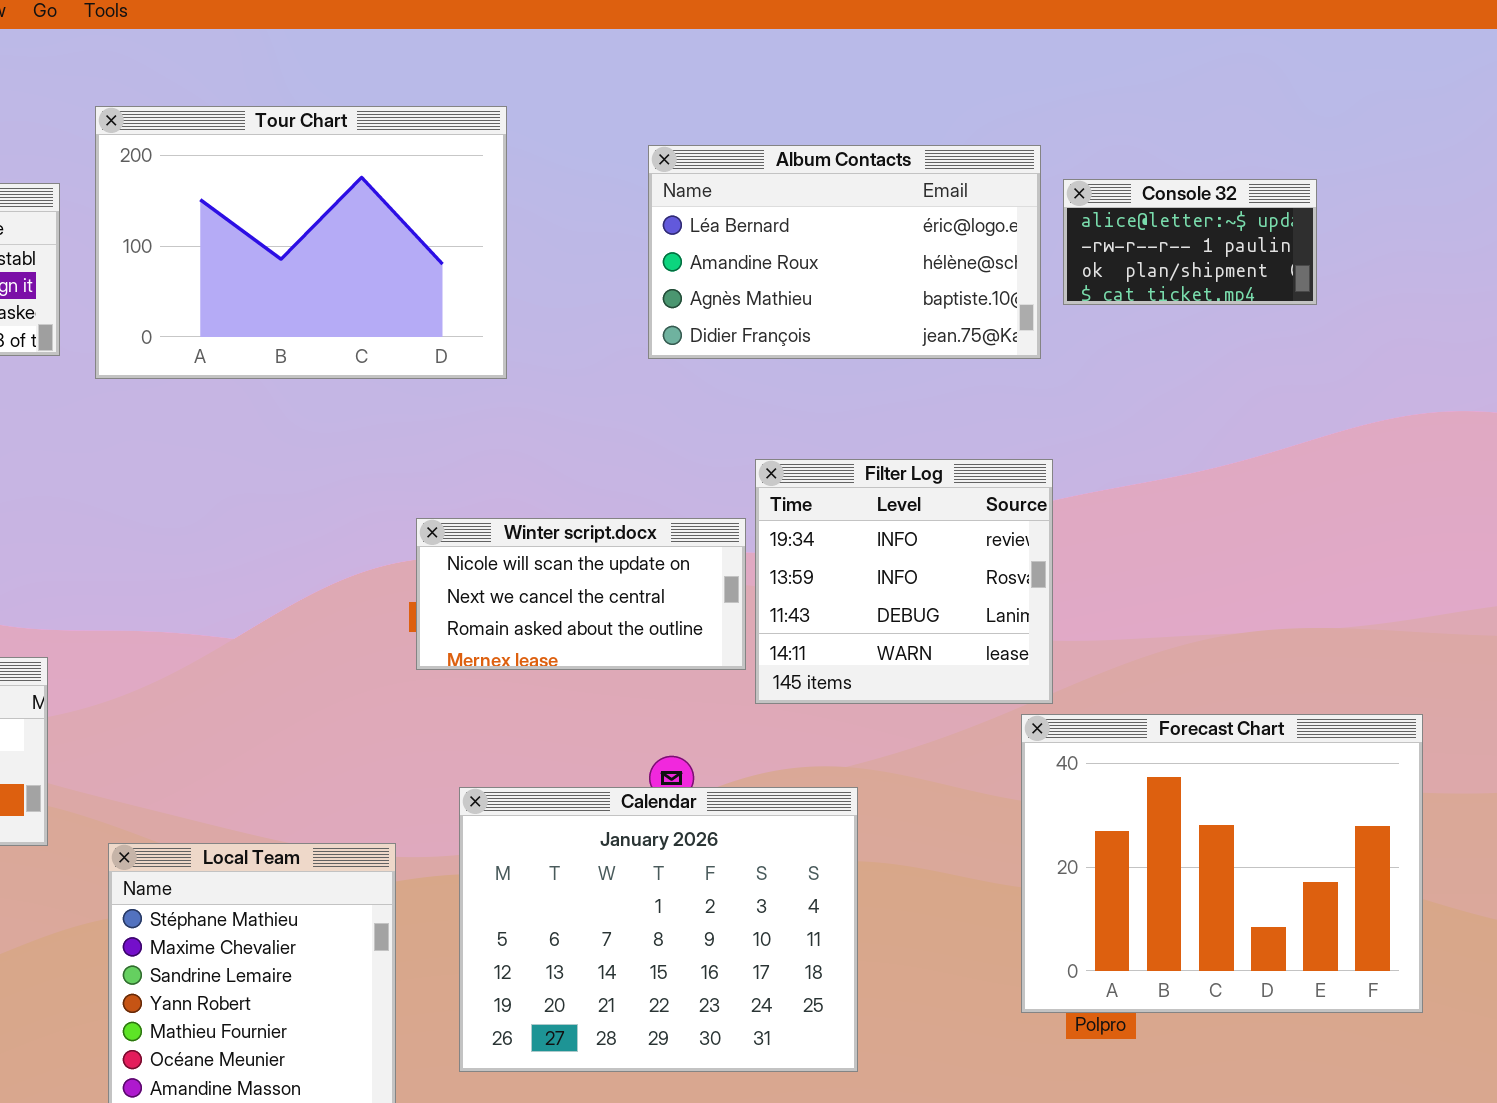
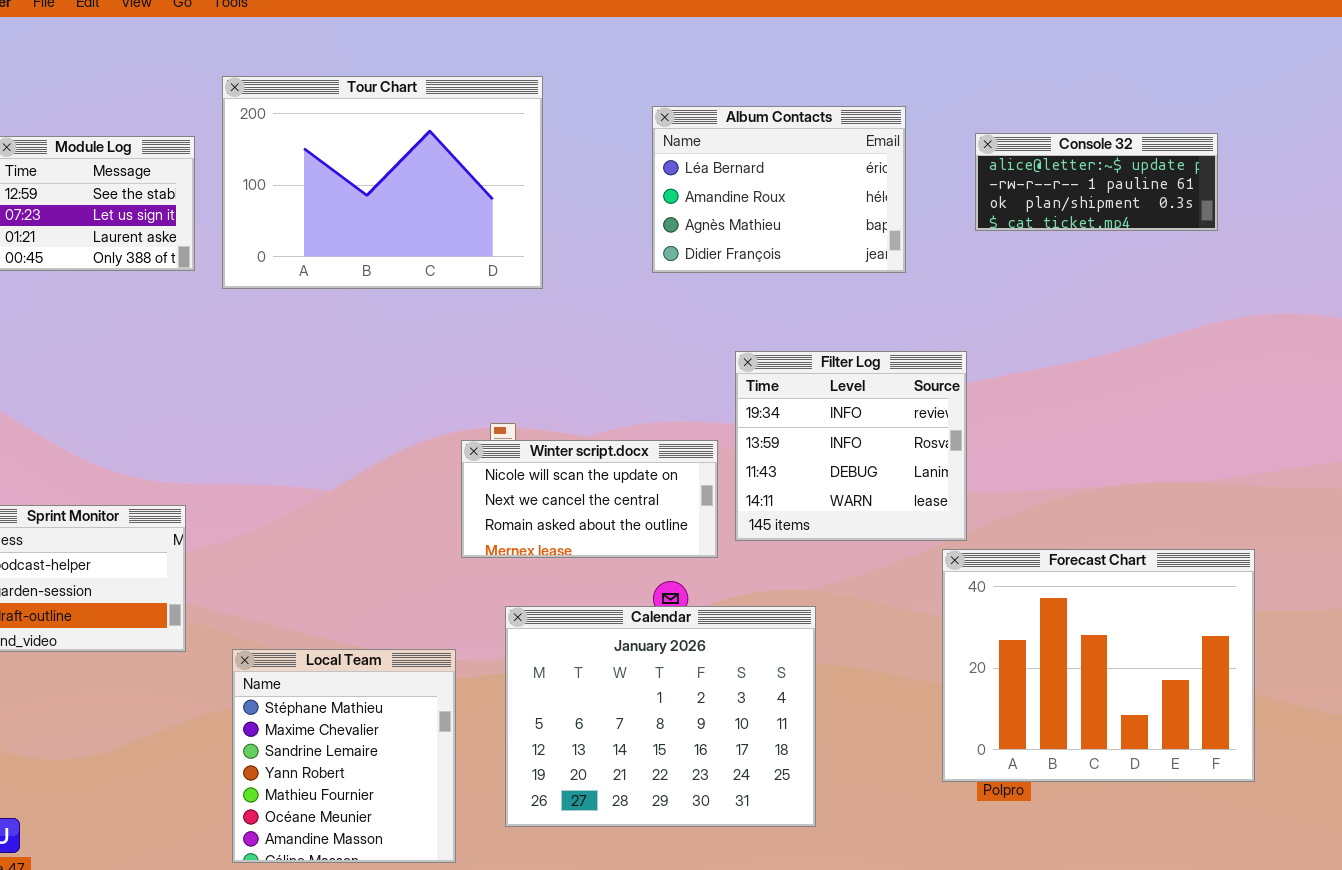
Album Contacts: [648,145,1041,359] -> [652,106,906,273], resized
Console 32: [1063,179,1317,305] -> [975,133,1218,231], resized
Winter script.docx: [416,518,746,670] -> [461,440,718,558], moved

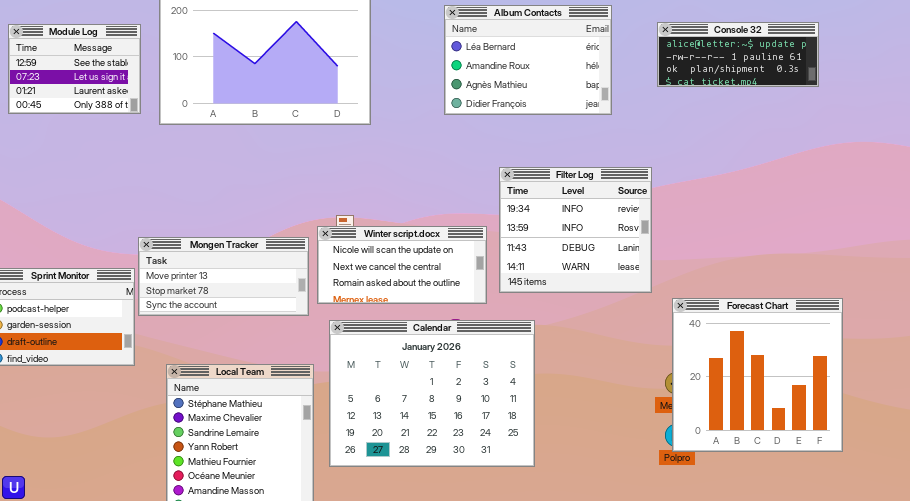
Mongen Tracker: none -> [138,237,309,316], opened
Forecast Chart: [942,549,1255,782] -> [672,298,843,452], resized
Calendar: [505,606,816,827] -> [329,320,535,467], moved

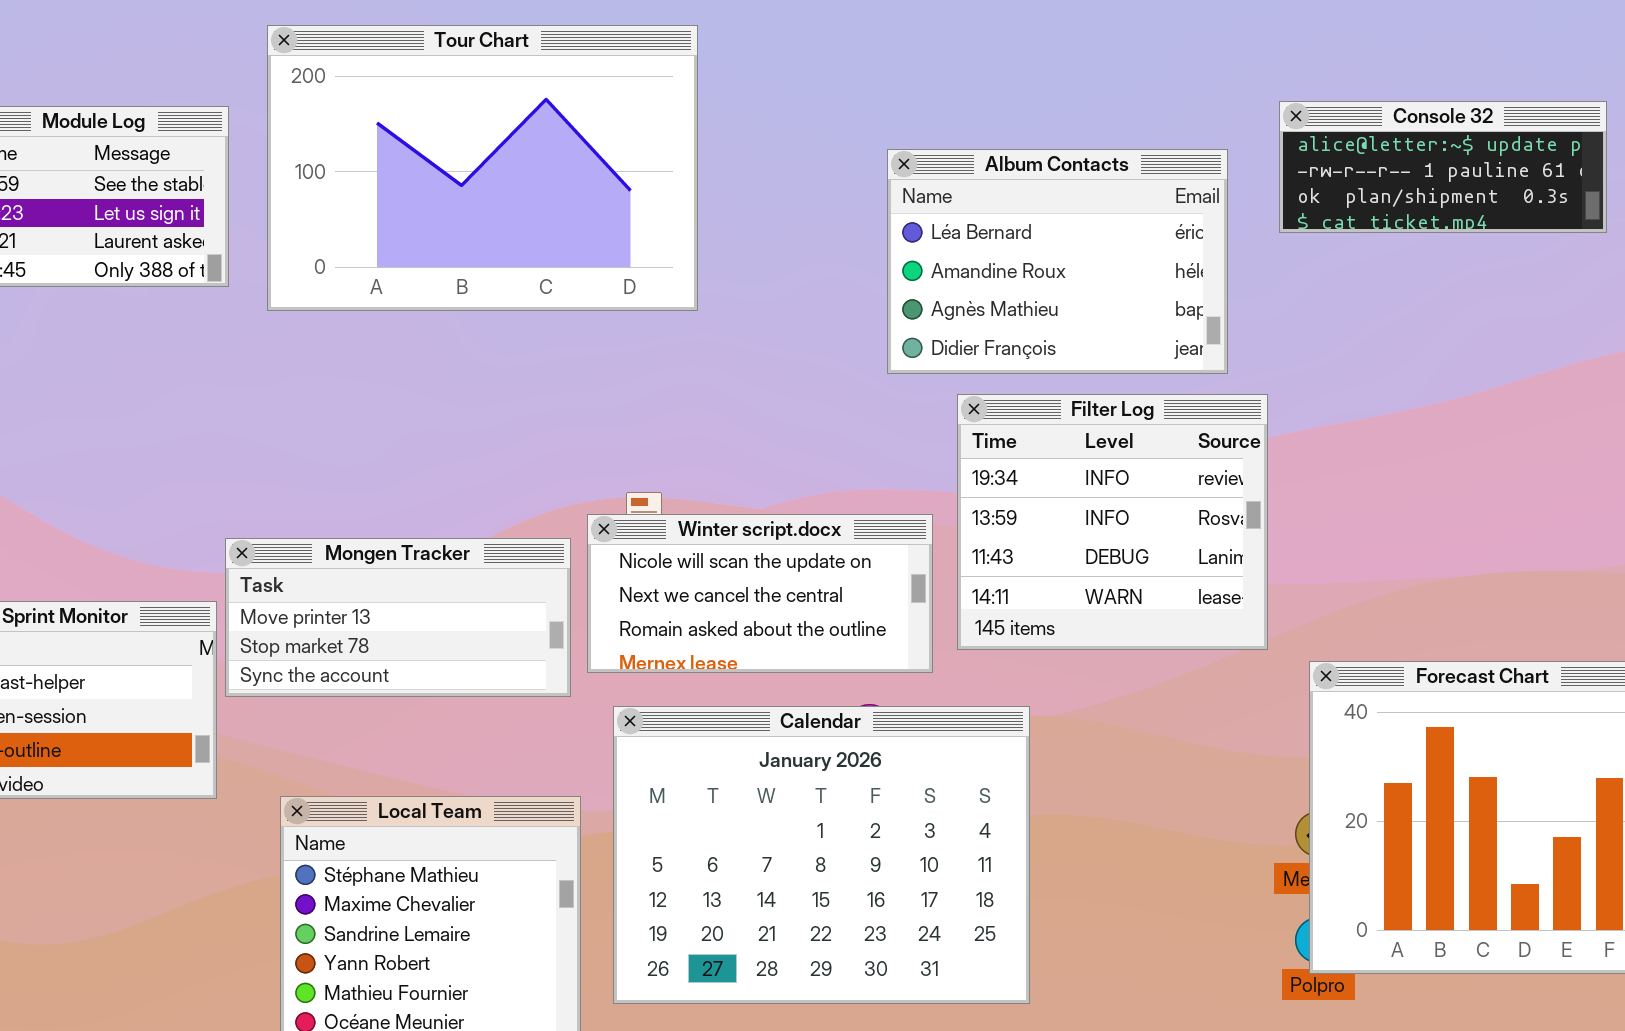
Album Contacts: [444,5,612,115] -> [887,149,1228,374], moved

